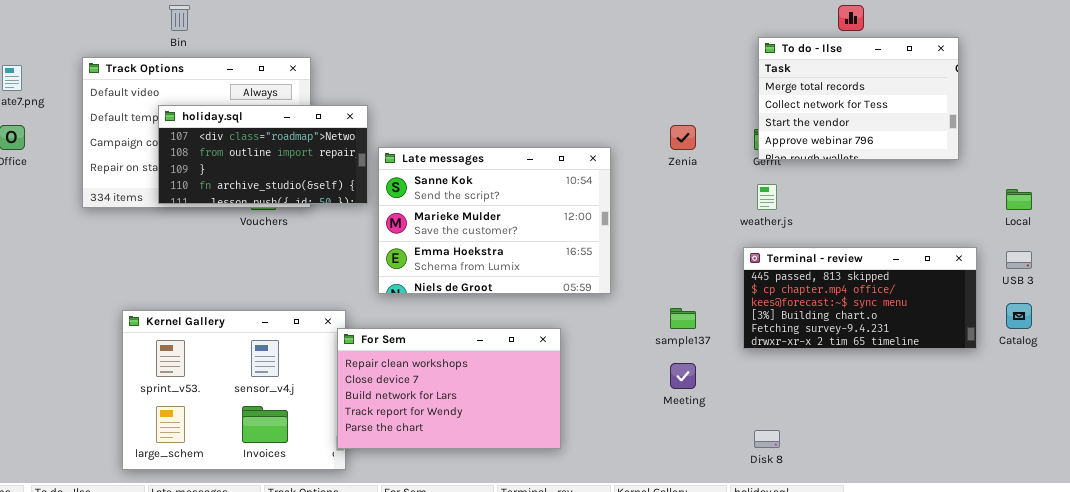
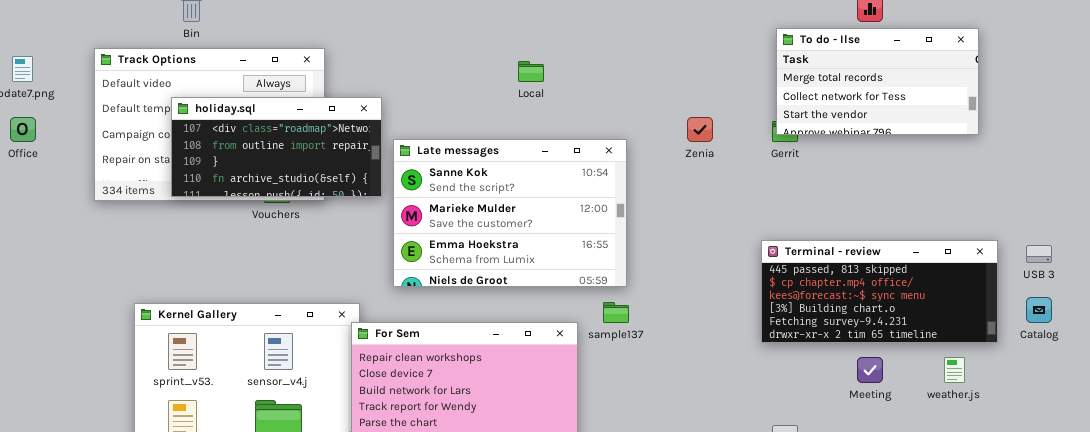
To do - Ilse: [758,37,959,160] -> [776,28,979,135], resized
weather.js: [757,184,777,210] -> [944,357,965,383], moved
Local: [1006,189,1032,210] -> [518,61,544,82], moved
sample137: [670,308,696,329] -> [603,302,629,323], moved
Meeting: [670,363,696,389] -> [857,357,883,383], moved

